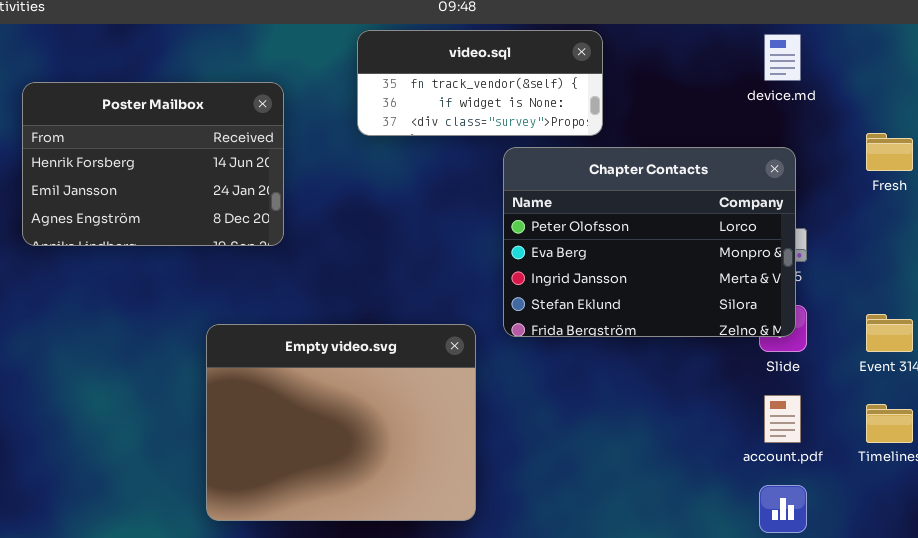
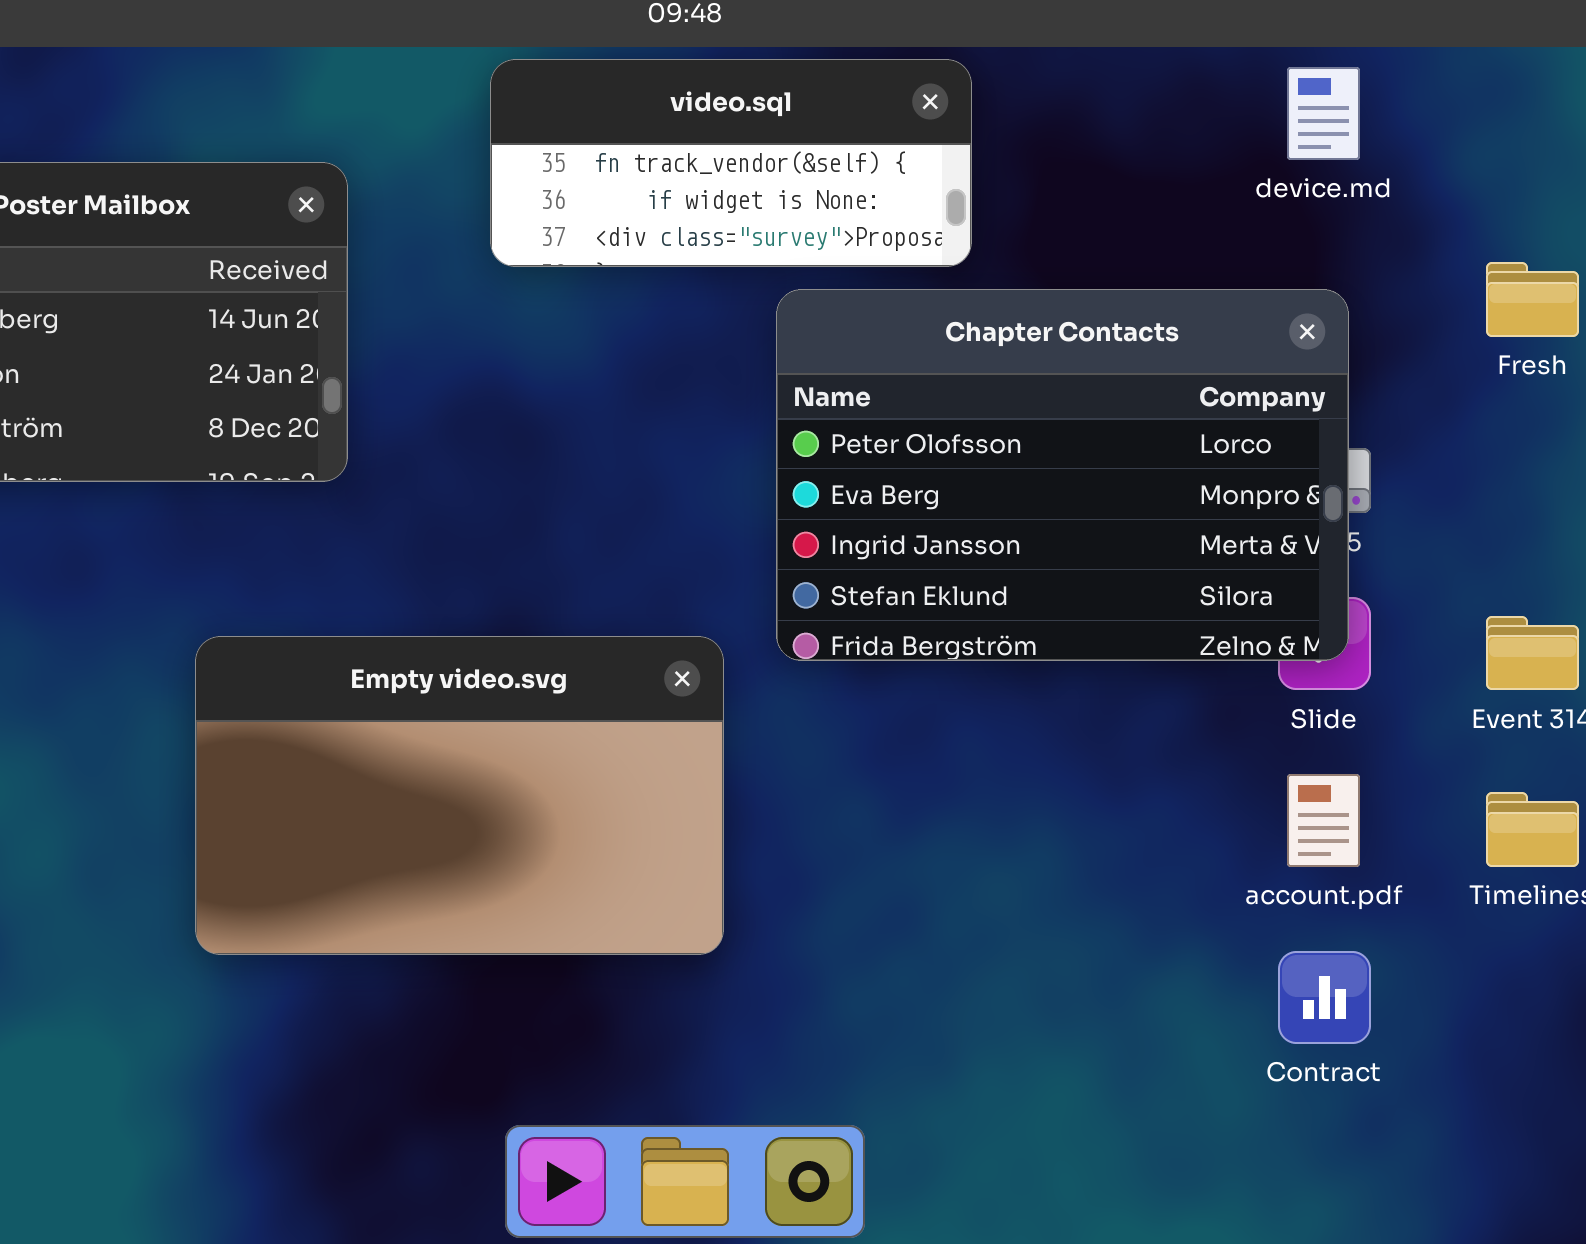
Empty video.svg: [206,324,476,521] -> [195,636,724,955], resized

